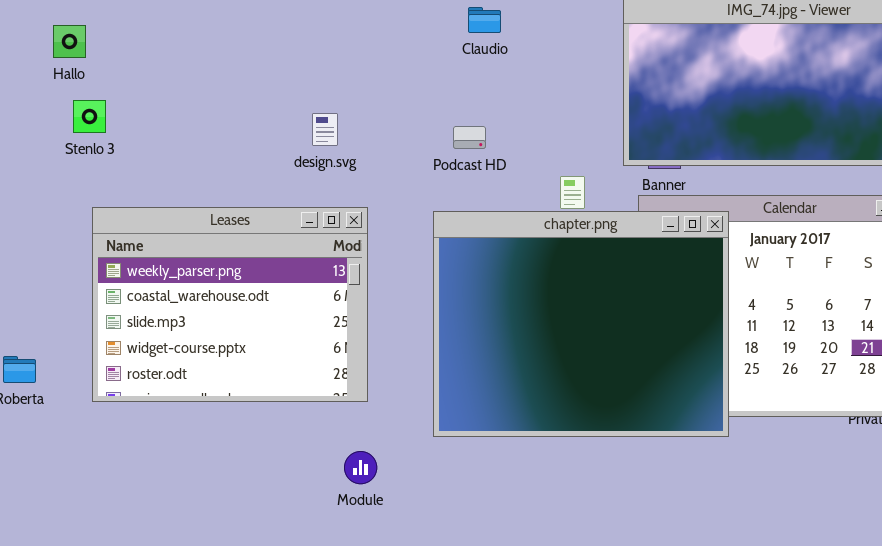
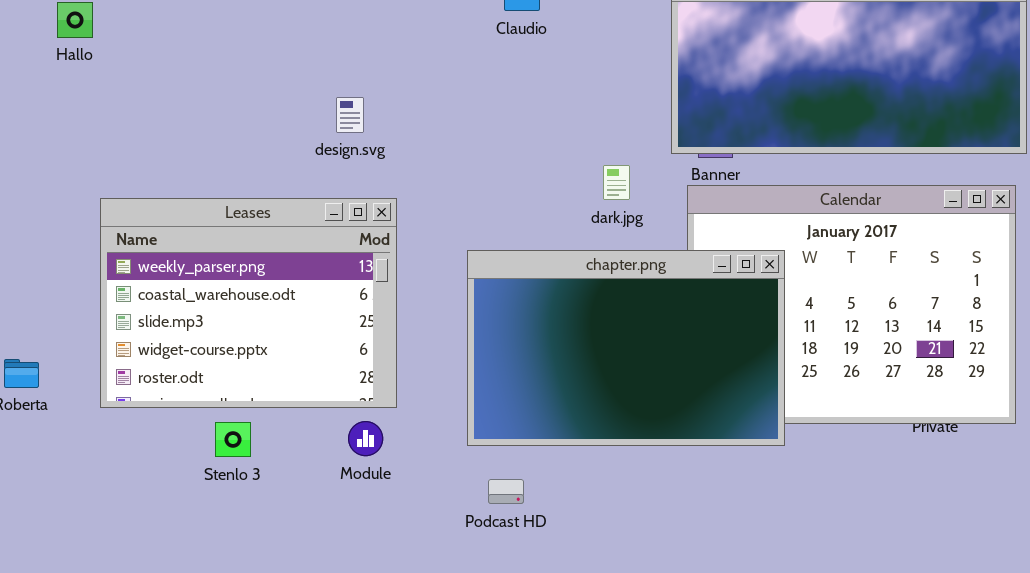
Stenlo 3: [73,100,106,133] -> [215,422,251,457], moved
Podcast HD: [453,126,486,149] -> [488,479,524,504], moved
chapter.png: [433,211,729,437] -> [467,250,785,446], resized
Module: [344,451,377,484] -> [348,421,383,456], moved

